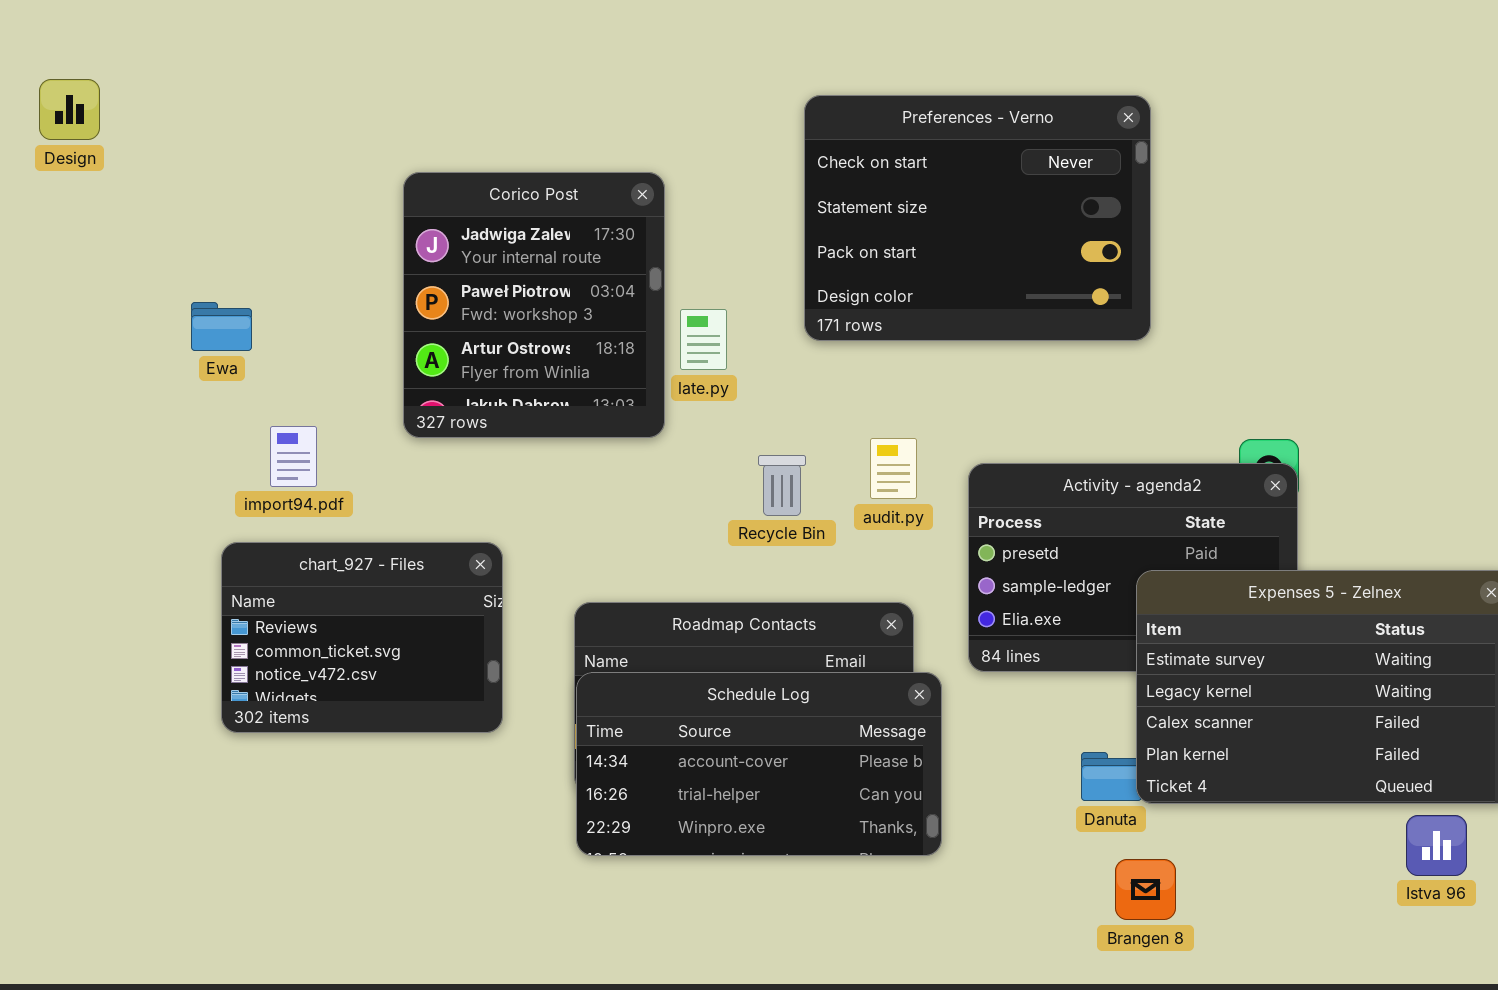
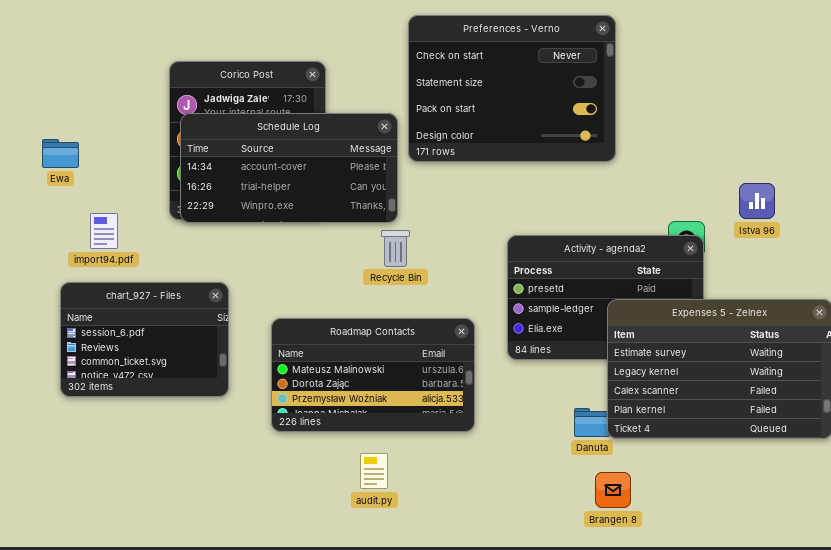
audit.py: [870,438,917,499] -> [360,453,388,489], moved
chart_927 - Files: [221,542,503,733] -> [60,282,229,397], scrolled up 1 row
Schedule Log: [576,672,942,856] -> [180,113,398,223], moved
Istva 96: [1406,815,1467,876] -> [739,183,775,219], moved

